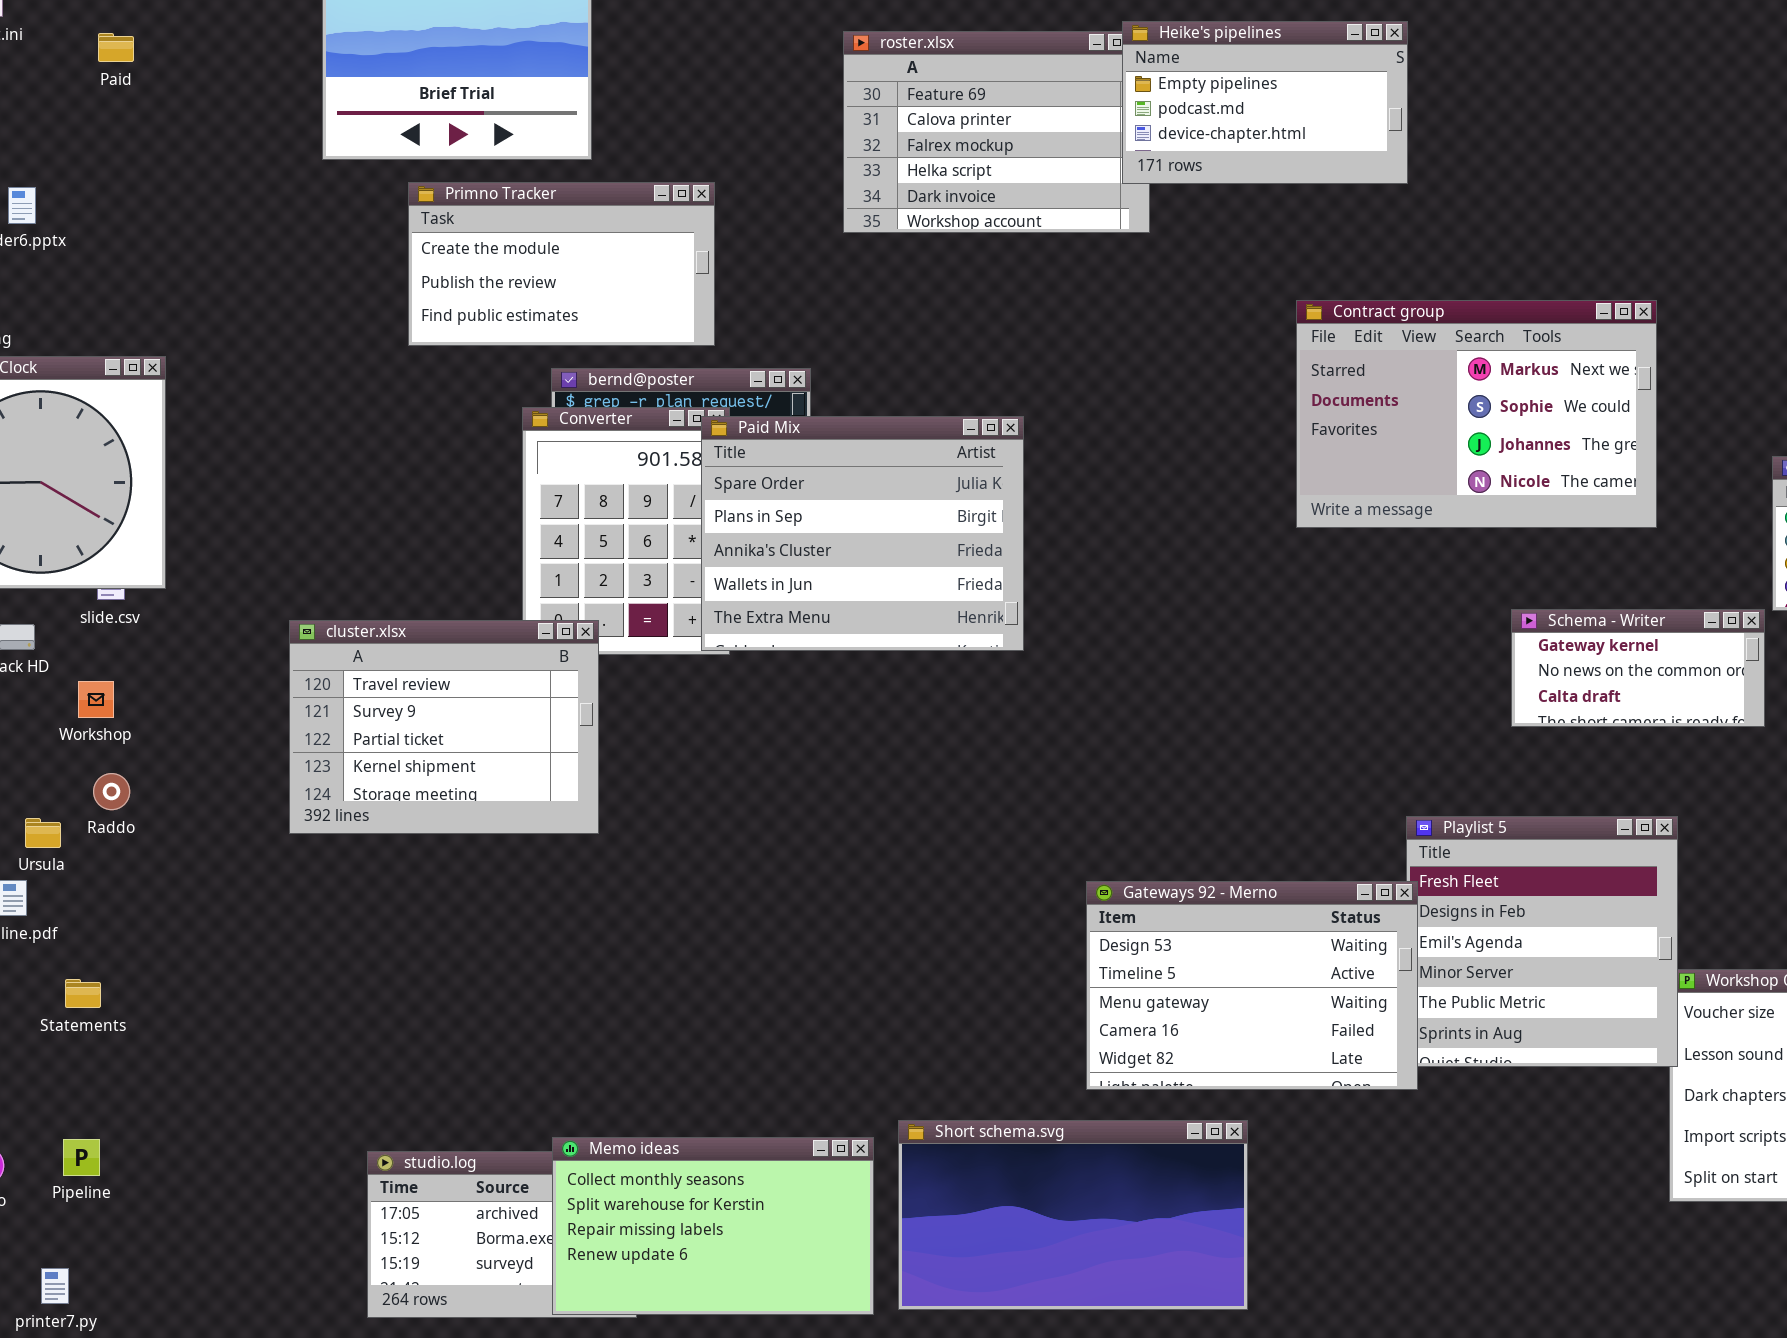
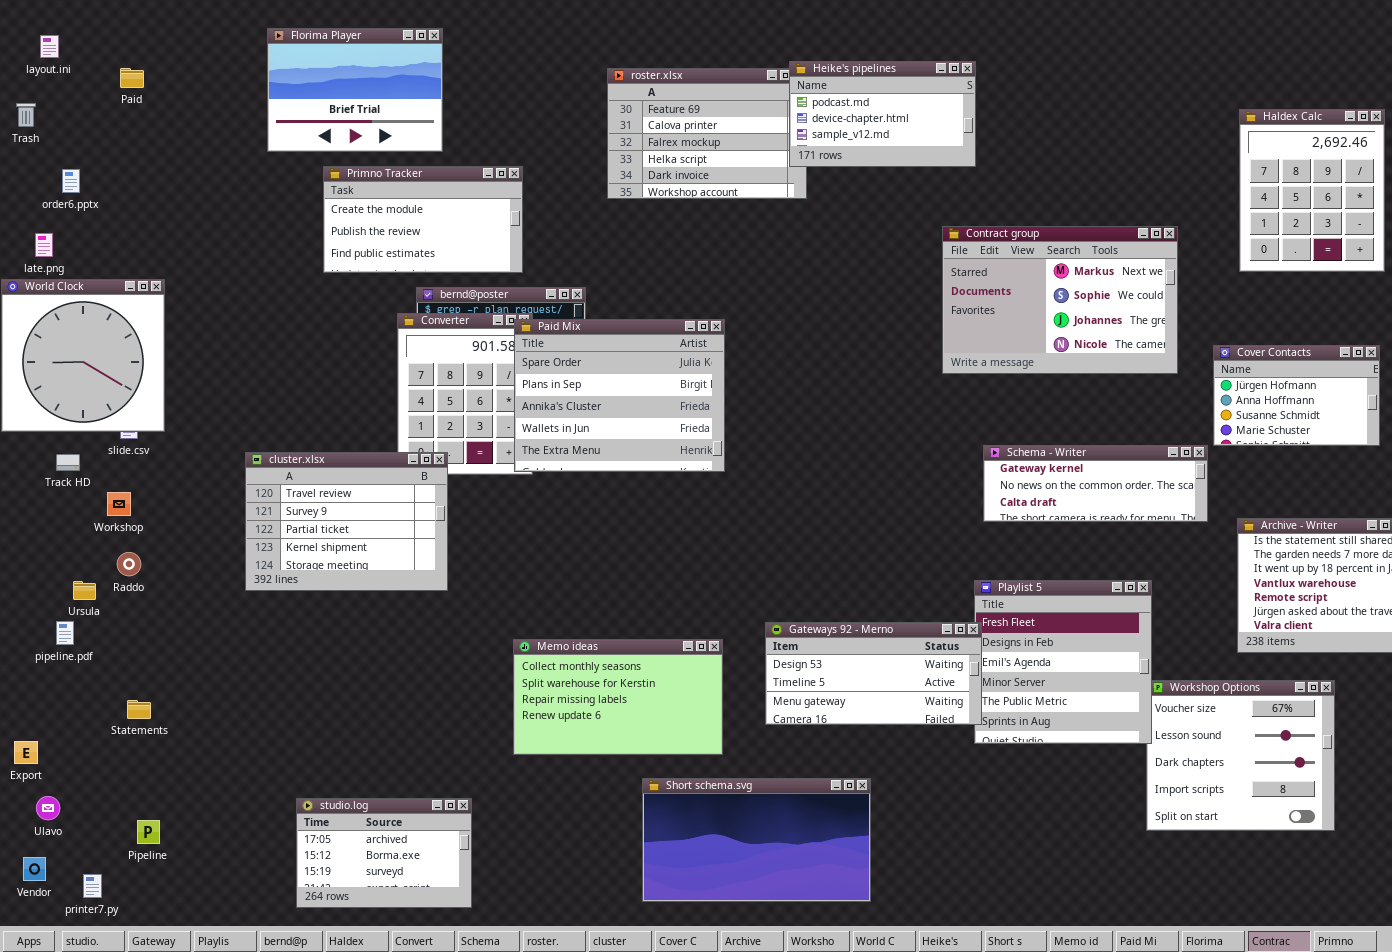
Heike's pipelines: [1122,21,1408,184] -> [789,61,976,167], scrolled down 1 row
Contract group: [1296,300,1657,528] -> [942,226,1178,374], moved
Schema - Writer: [1511,609,1765,727] -> [983,445,1208,522], resized
Gateways 92 - Merno: [1086,881,1418,1090] -> [765,622,982,725], resized
Statements: [65,979,101,1008] -> [127,700,151,719], moved
Memo ideas: [552,1137,874,1315] -> [513,639,723,755], moved
Pipeline: [63,1139,100,1176] -> [137,820,160,844], moved

